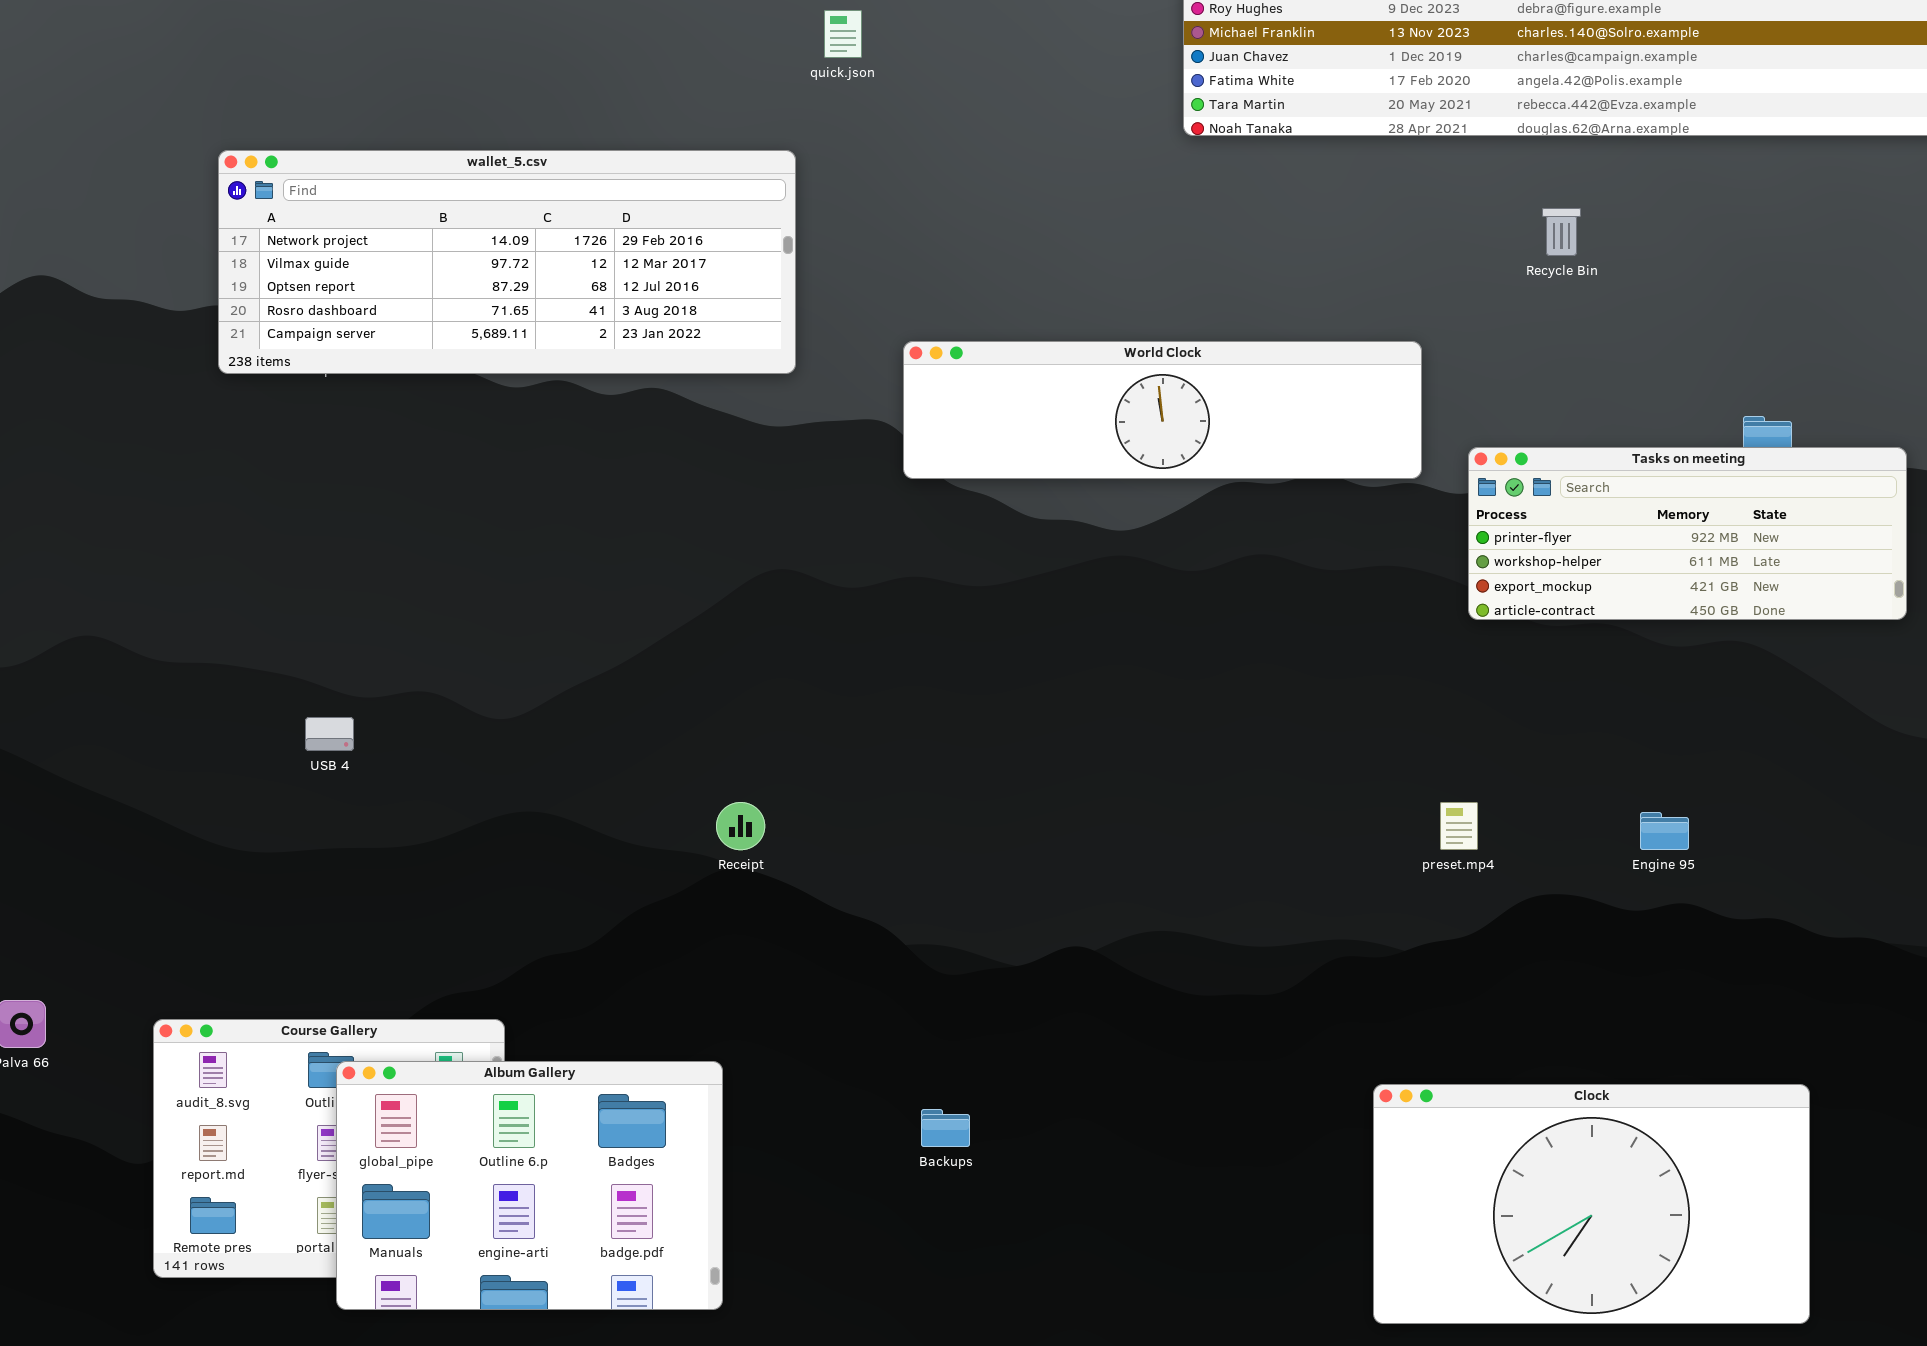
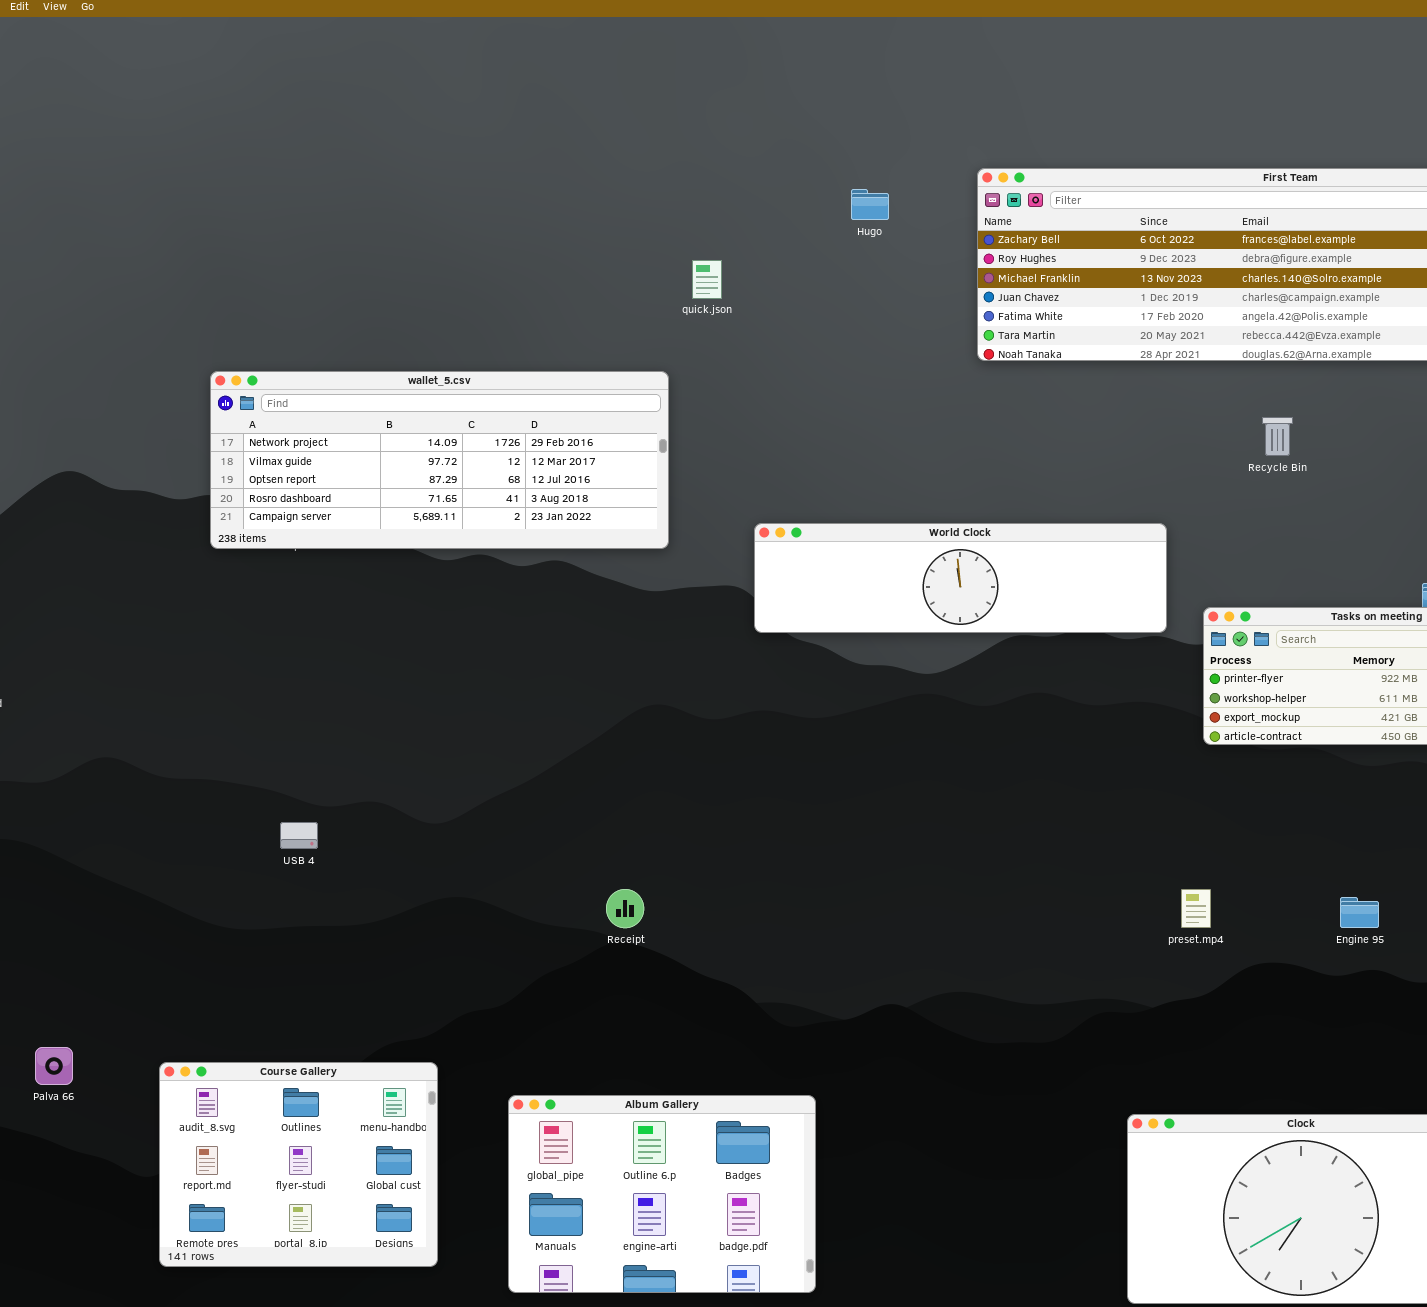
Album Gallery: [336,1061,723,1310] -> [508,1095,816,1293], moved

